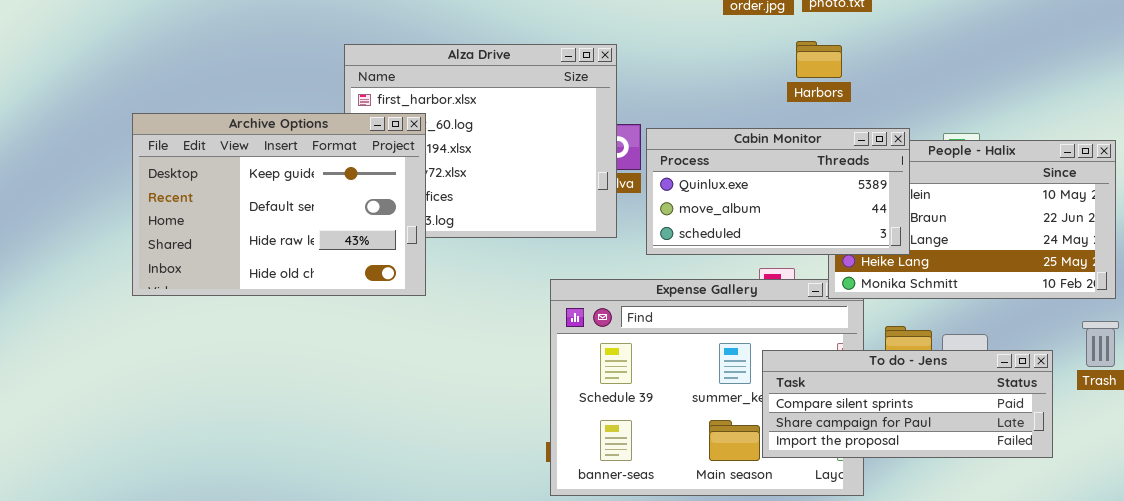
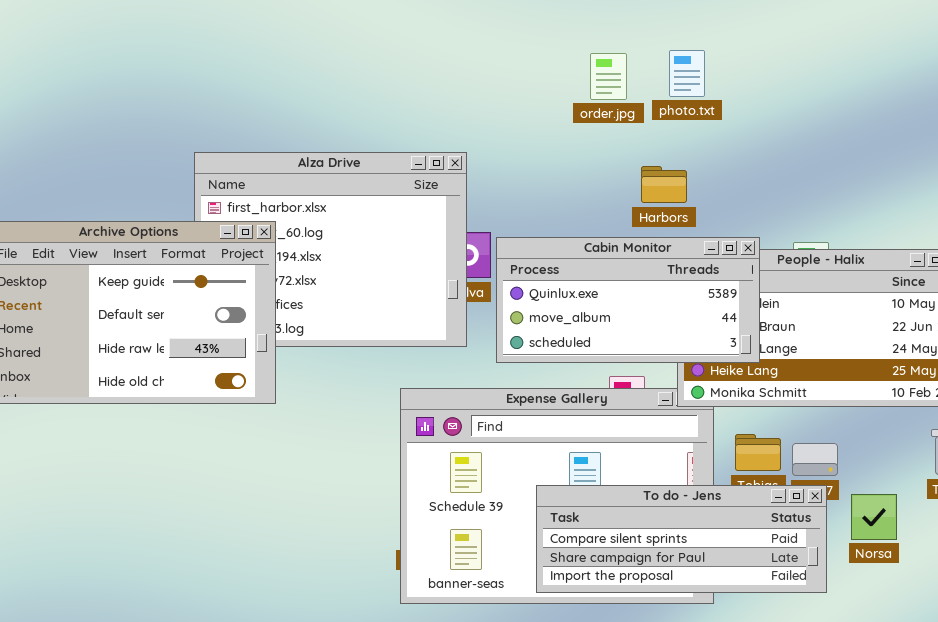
Harbors: [796,41,842,78] -> [641,166,687,203], moved
To do - Jens: [762,350,1053,458] -> [536,485,827,593], moved

